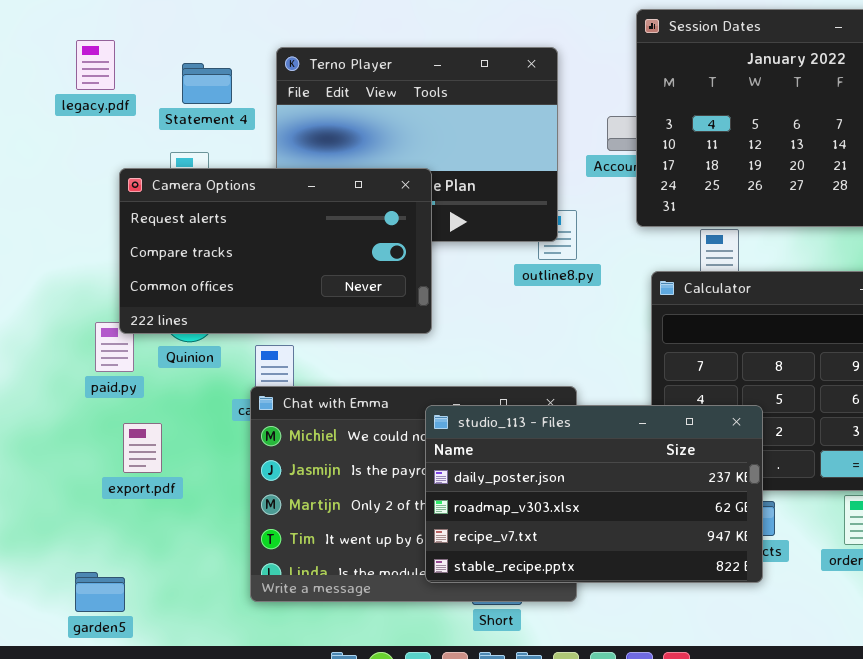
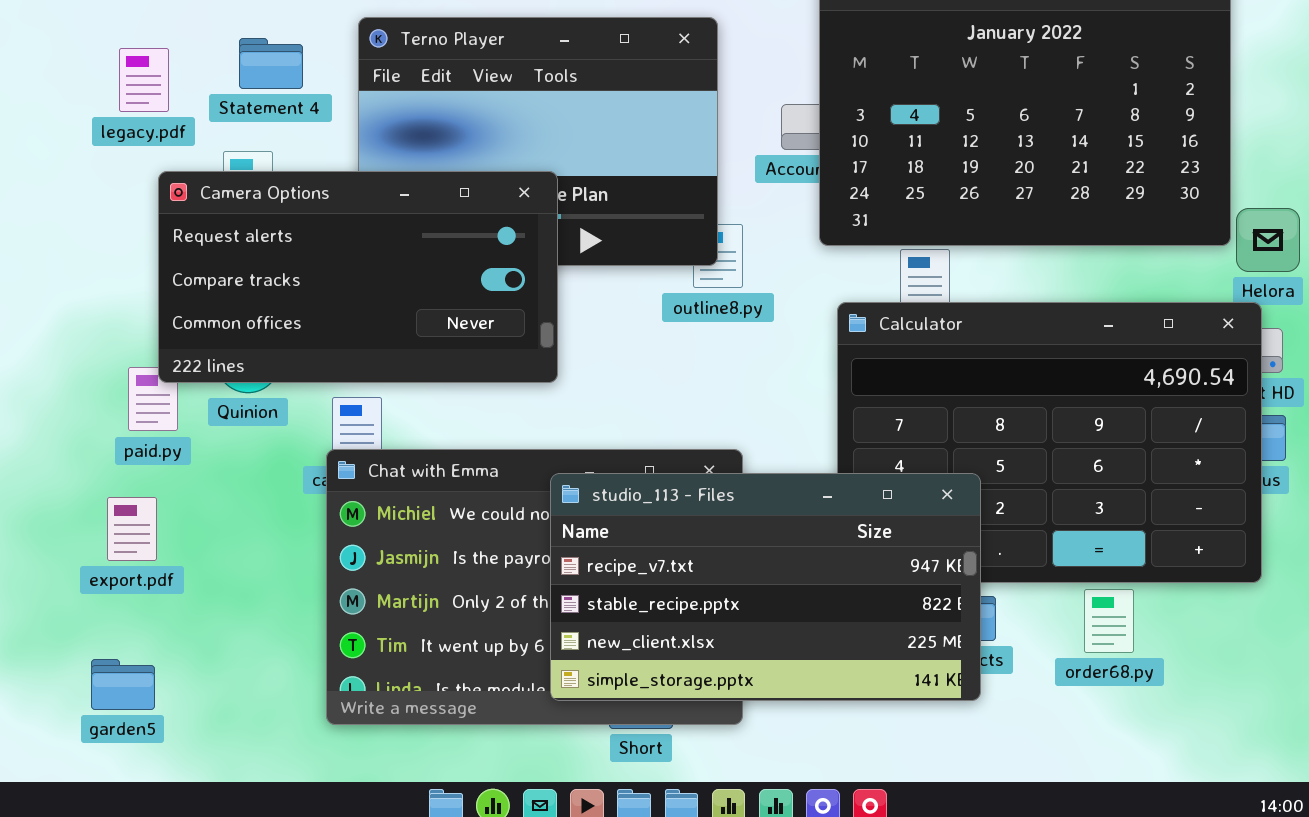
legacy.pdf: [76,40,115,90] -> [119,48,169,112], moved
studio_113 - Files: [425,405,763,583] -> [550,473,981,701], scrolled down 2 rows
export.pdf: [123,423,162,473] -> [107,497,157,561], moved
garden5: [75,572,125,612] -> [91,659,155,710], moved

